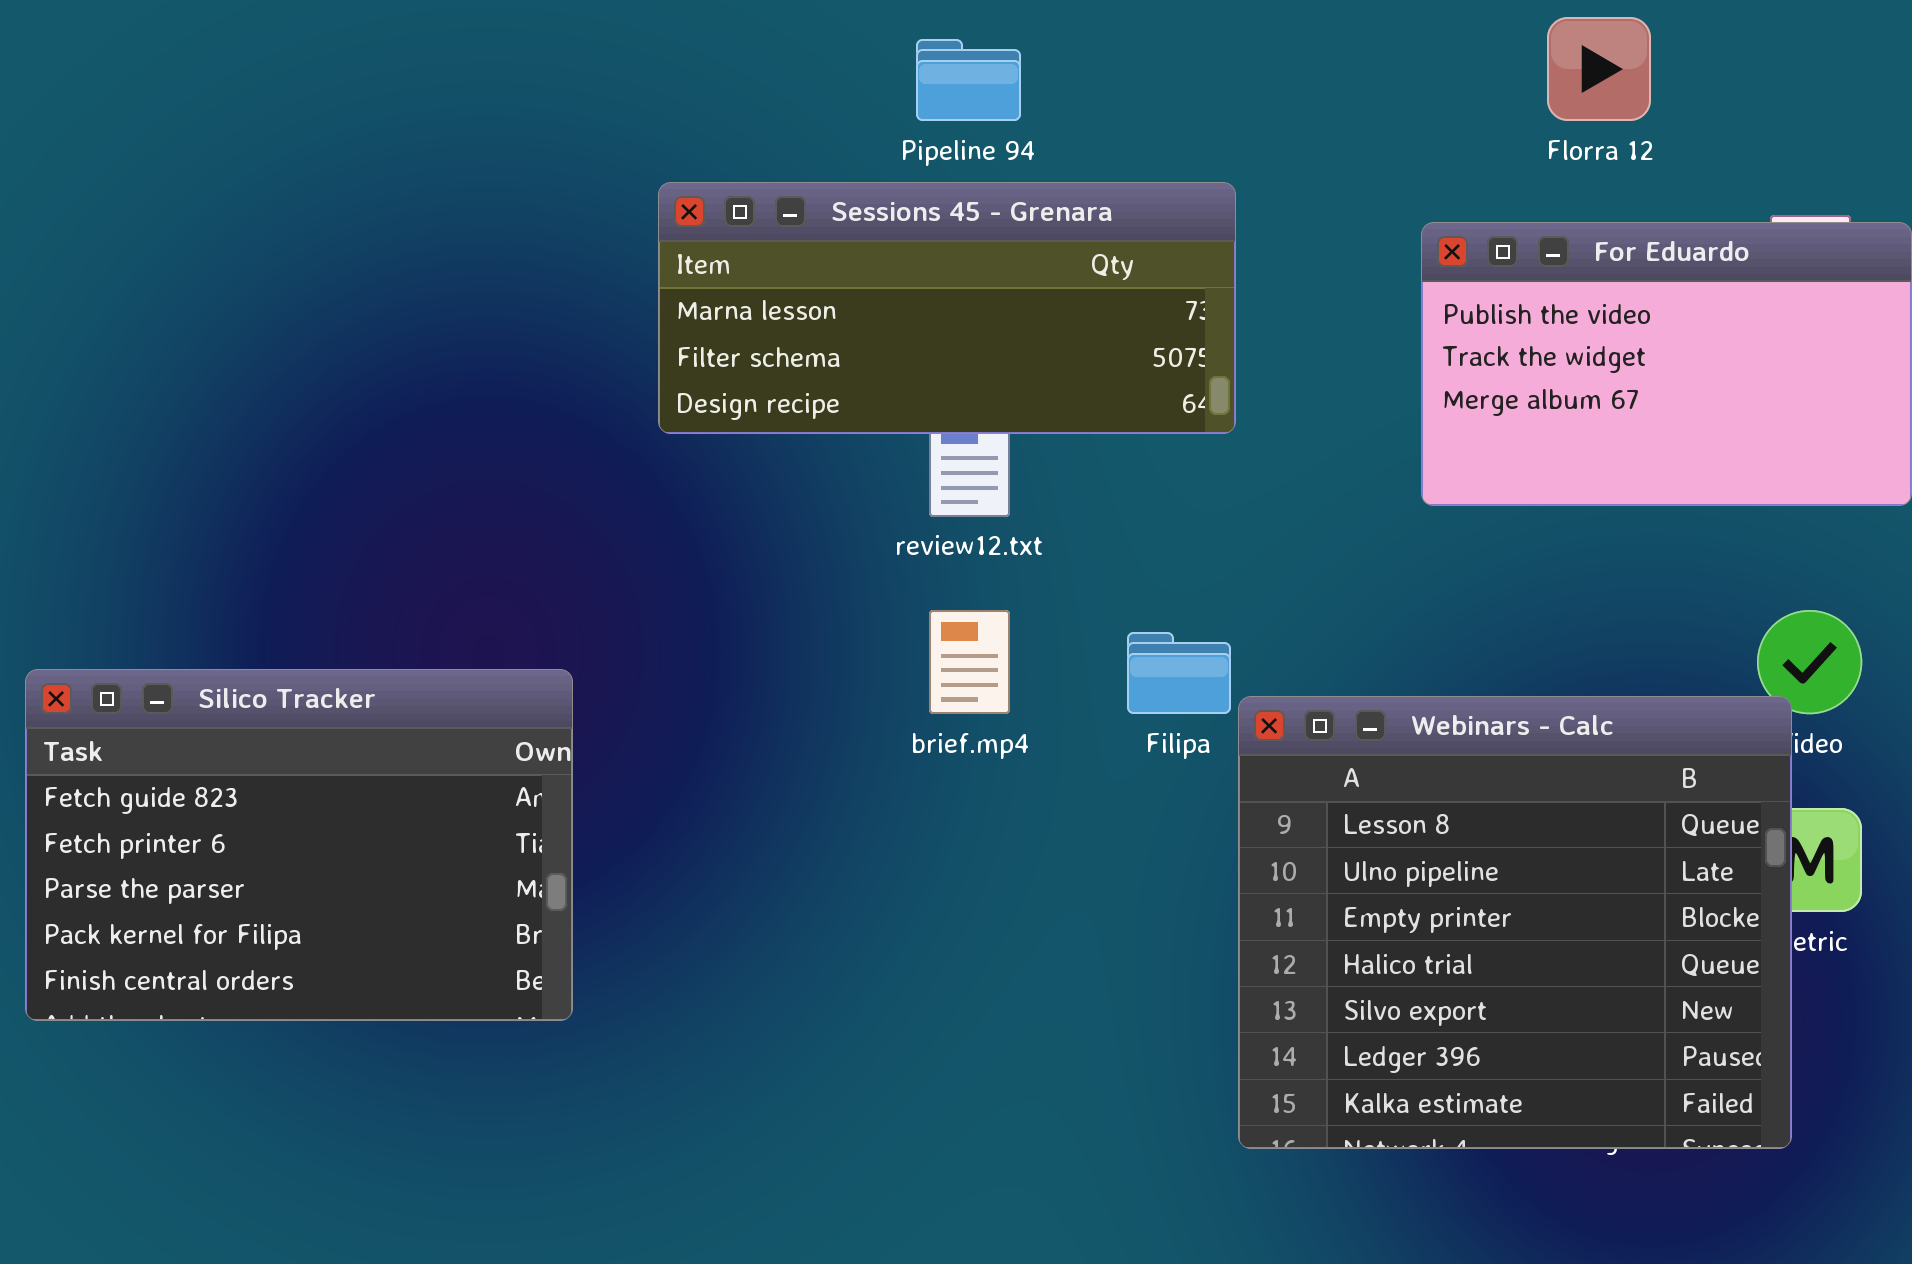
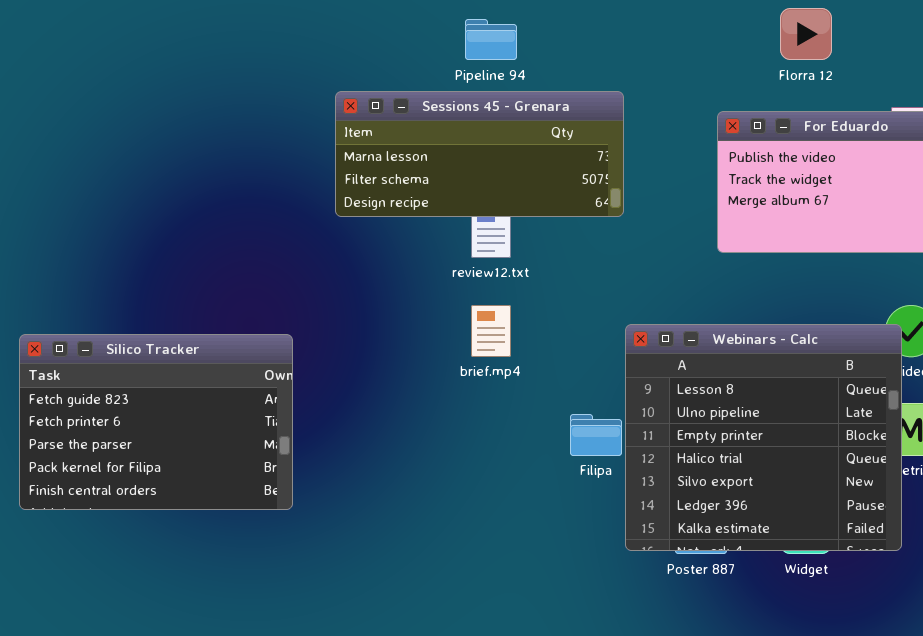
Filipa: [1127,632,1231,714] -> [570,414,622,456], moved
Webinars - Calc: [1238,696,1792,1149] -> [625,324,902,551], moved

